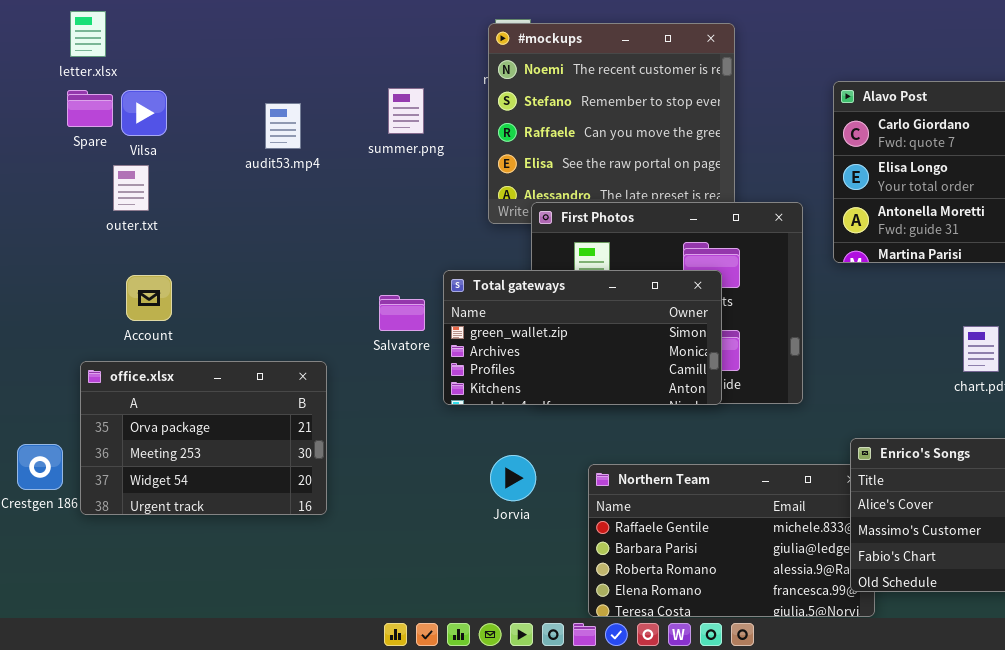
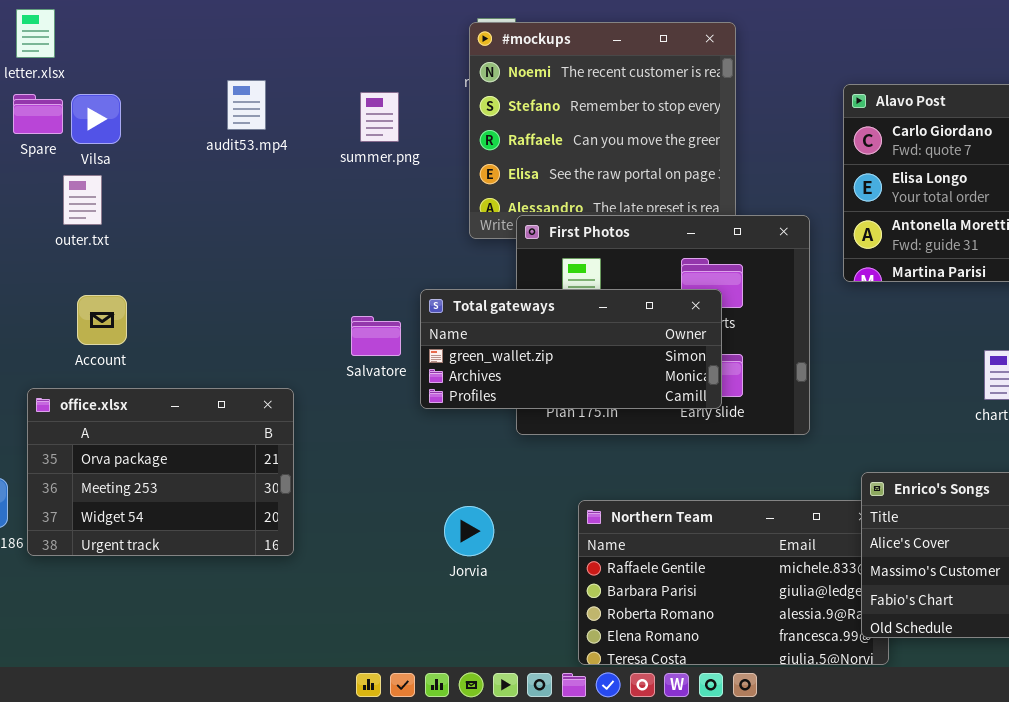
audit53.mp4: [265,103,301,149] -> [227,80,266,130], moved
Total gateways: [443,270,722,405] -> [420,289,722,409], resized
Jorvia: [490,455,536,501] -> [444,506,494,556], moved

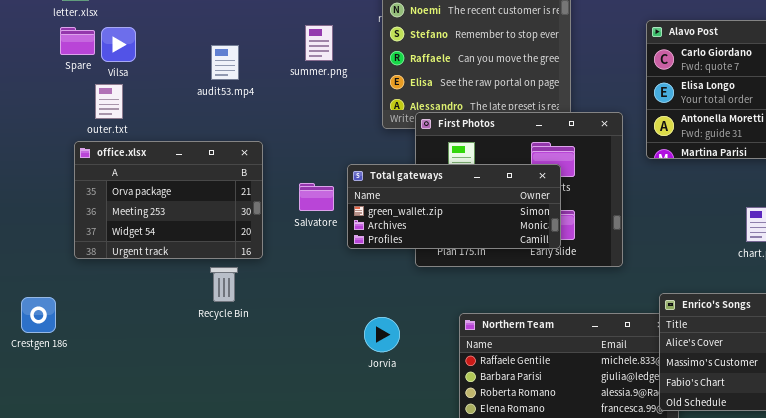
audit53.mp4: [227,80,266,130] -> [211,45,239,80], moved
office.xlsx: [27,388,294,556] -> [74,141,263,259], moved

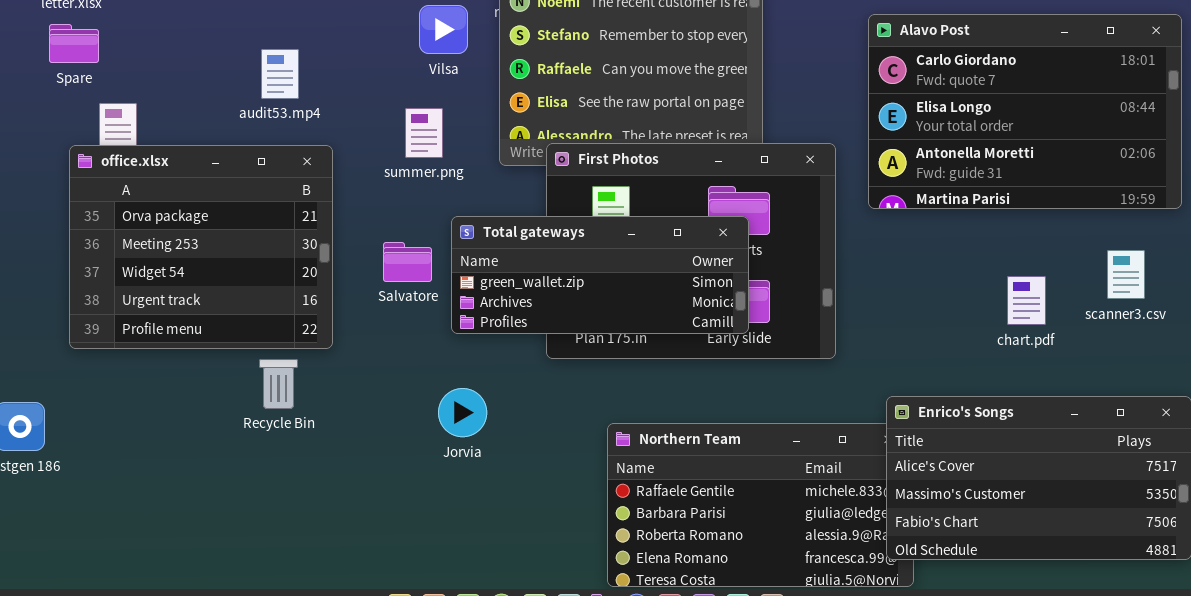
summer.png: [305,25,333,61] -> [405,108,443,158], moved
Vilsa: [101,27,136,62] -> [419,5,468,54], moved
office.xlsx: [74,141,263,259] -> [69,145,333,349], resized
Jorvia: [364,317,400,352] -> [438,388,487,437], moved

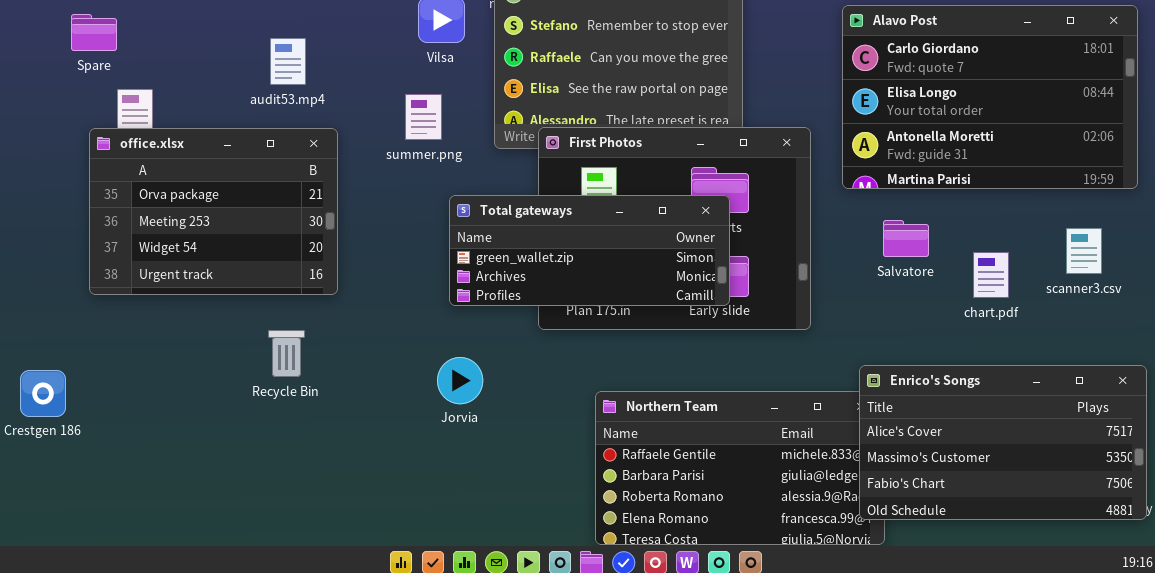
office.xlsx: [69,145,333,349] -> [89,128,338,295], resized
Salvatore: [383,242,432,282] -> [883,220,929,257], moved

